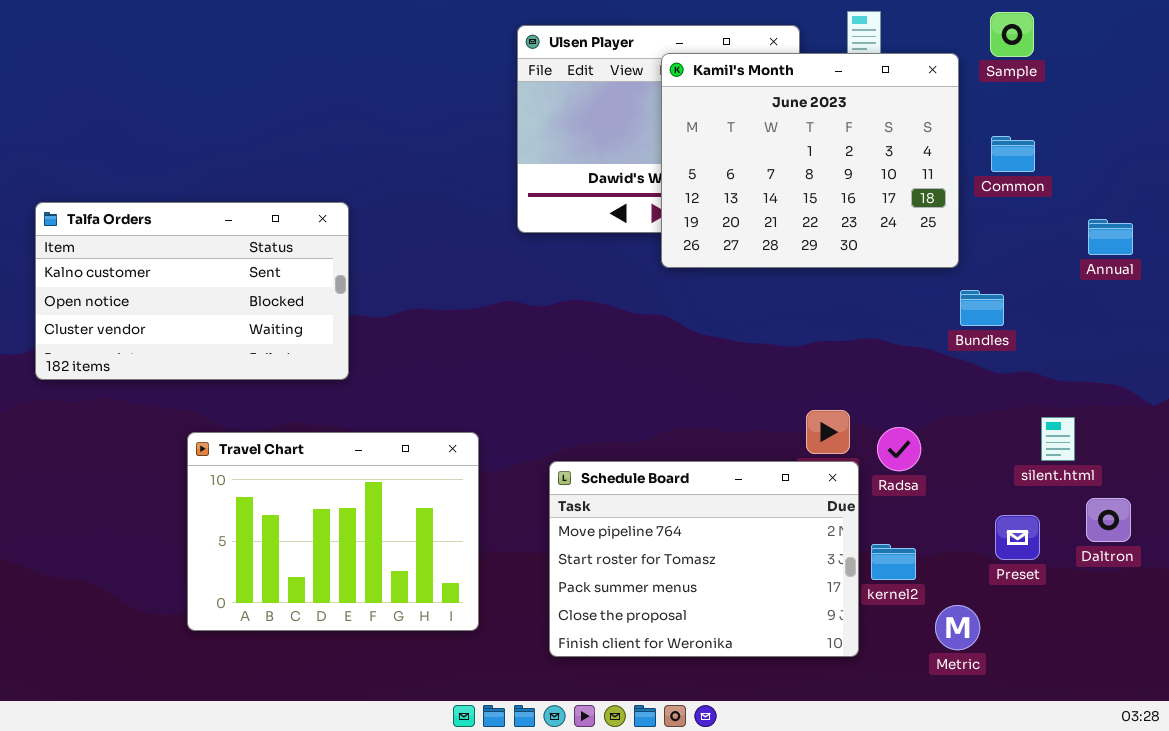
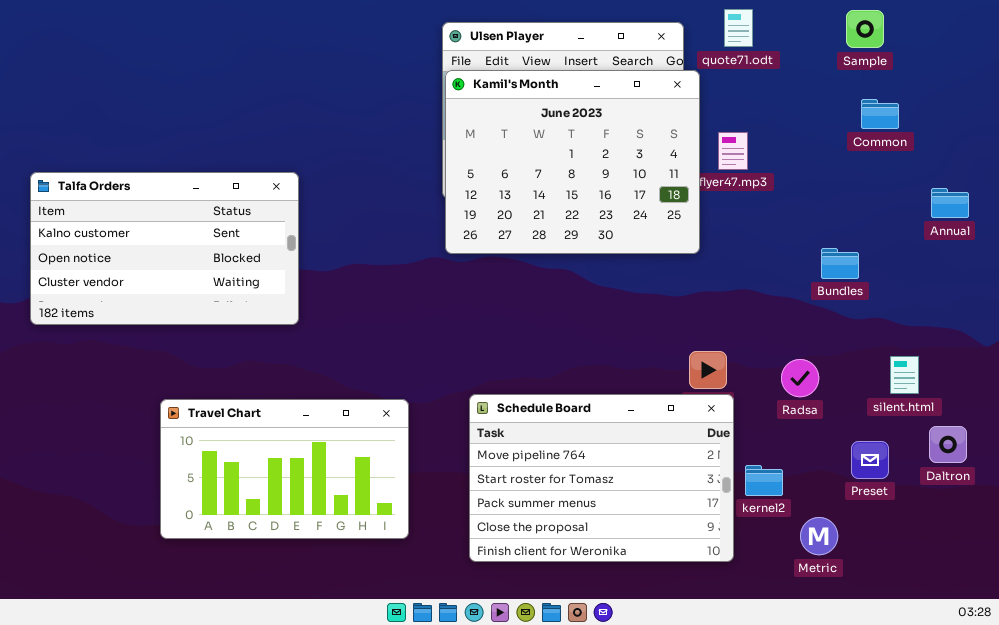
Kamil's Month: [661,53,959,268] -> [445,70,700,254], moved
Common: [991,136,1035,172] -> [861,99,899,129], moved
Radsa: [877,427,921,471] -> [781,359,819,397], moved
Travel Chart: [187,432,479,631] -> [160,399,409,539], resized

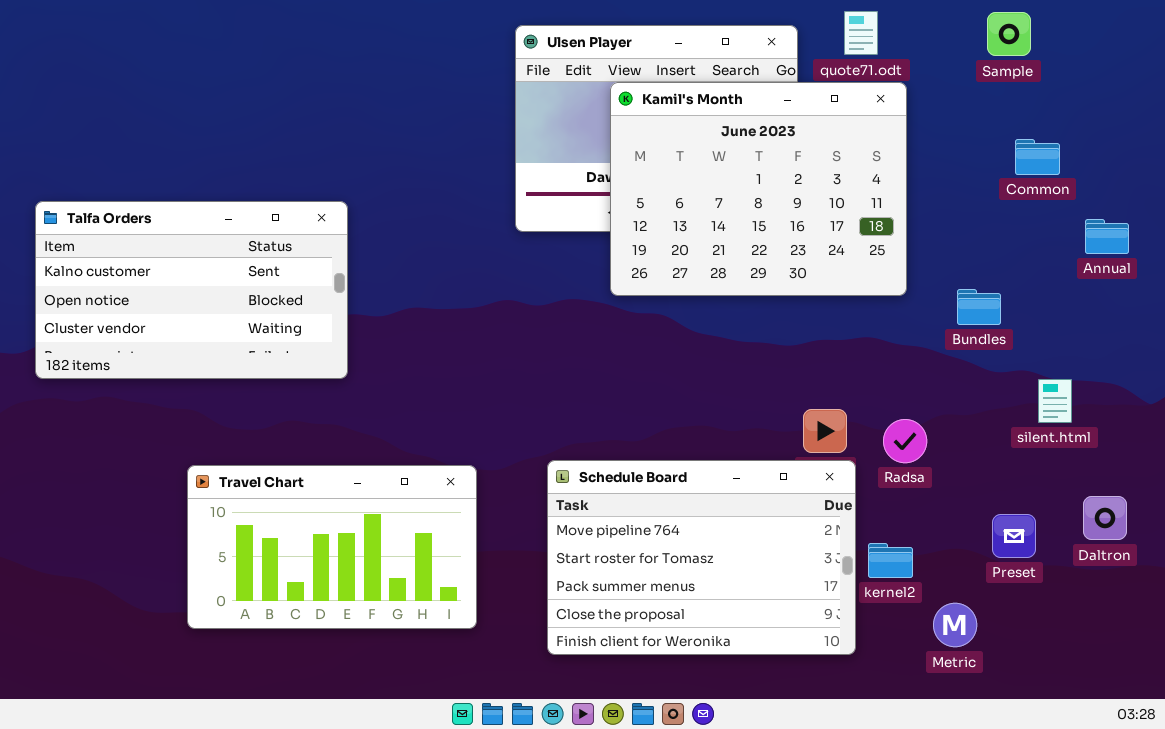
Kamil's Month: [445,70,700,254] -> [610,82,907,296], moved
Common: [861,99,899,129] -> [1015,139,1060,175], moved
silent.html: [890,356,919,394] -> [1038,379,1072,423], moved
Radsa: [781,359,819,397] -> [883,419,927,463], moved

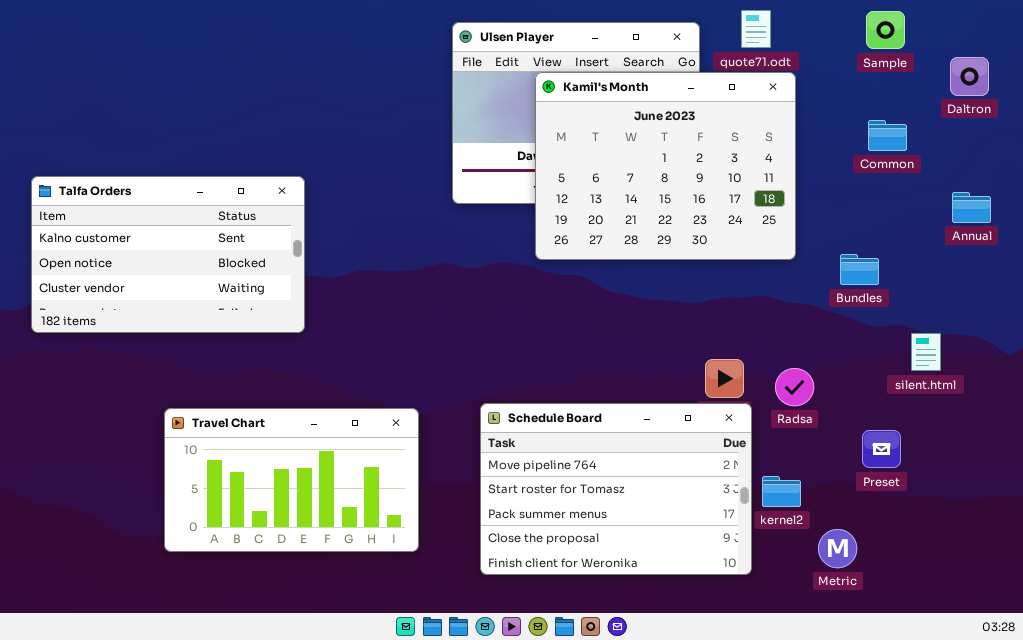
Common: [1015,139,1060,175] -> [868,120,907,151], moved
Daltron: [1083,496,1127,540] -> [950,57,989,96], moved
Preset: [992,514,1036,558] -> [862,430,901,468], moved

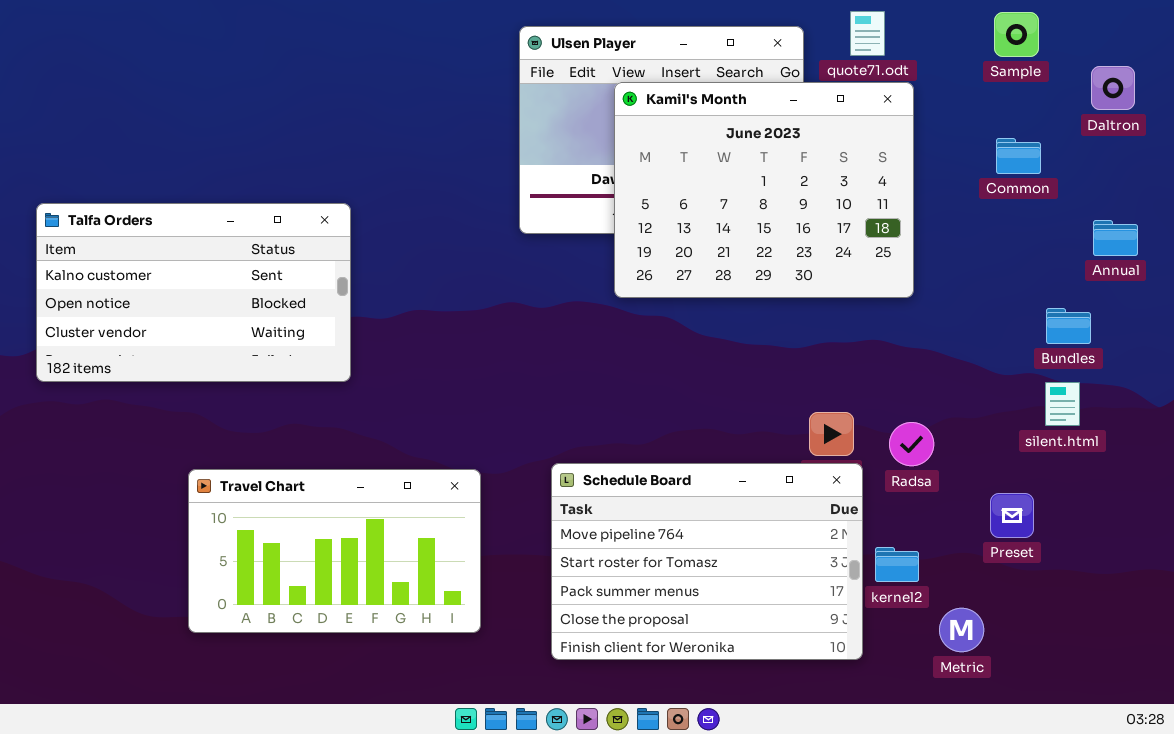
Bundles: [840,254,879,285] -> [1046,308,1091,344], moved

